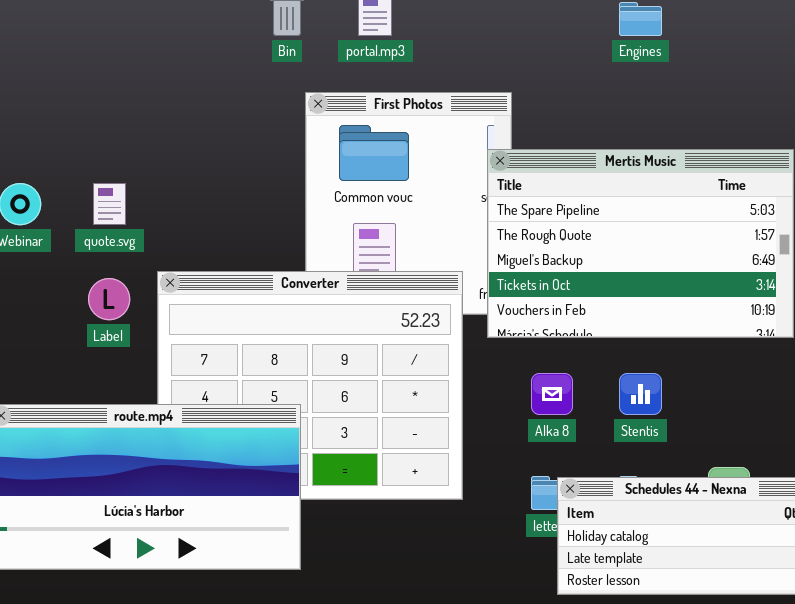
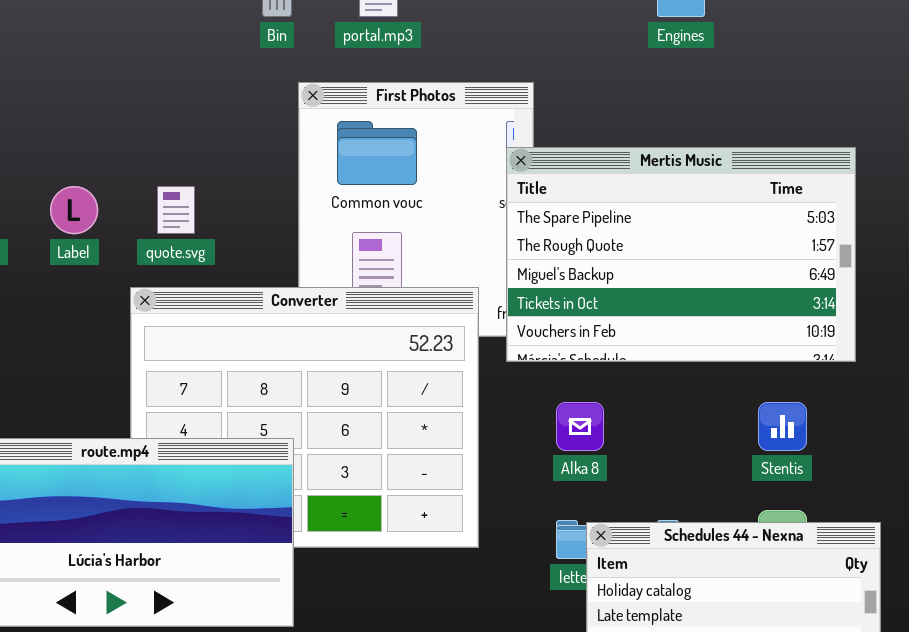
quote.svg: [93,183,126,225] -> [157,186,195,234], moved
Label: [88,278,130,320] -> [50,186,98,234], moved
Stentis: [619,373,662,415] -> [758,402,807,451], moved

